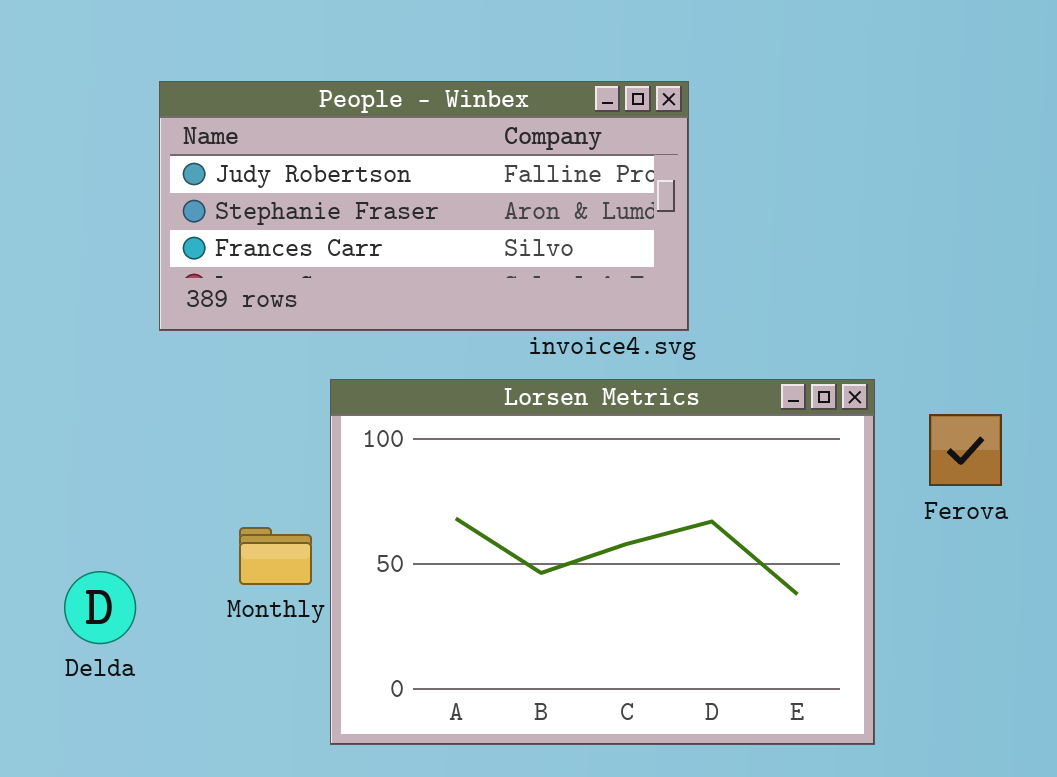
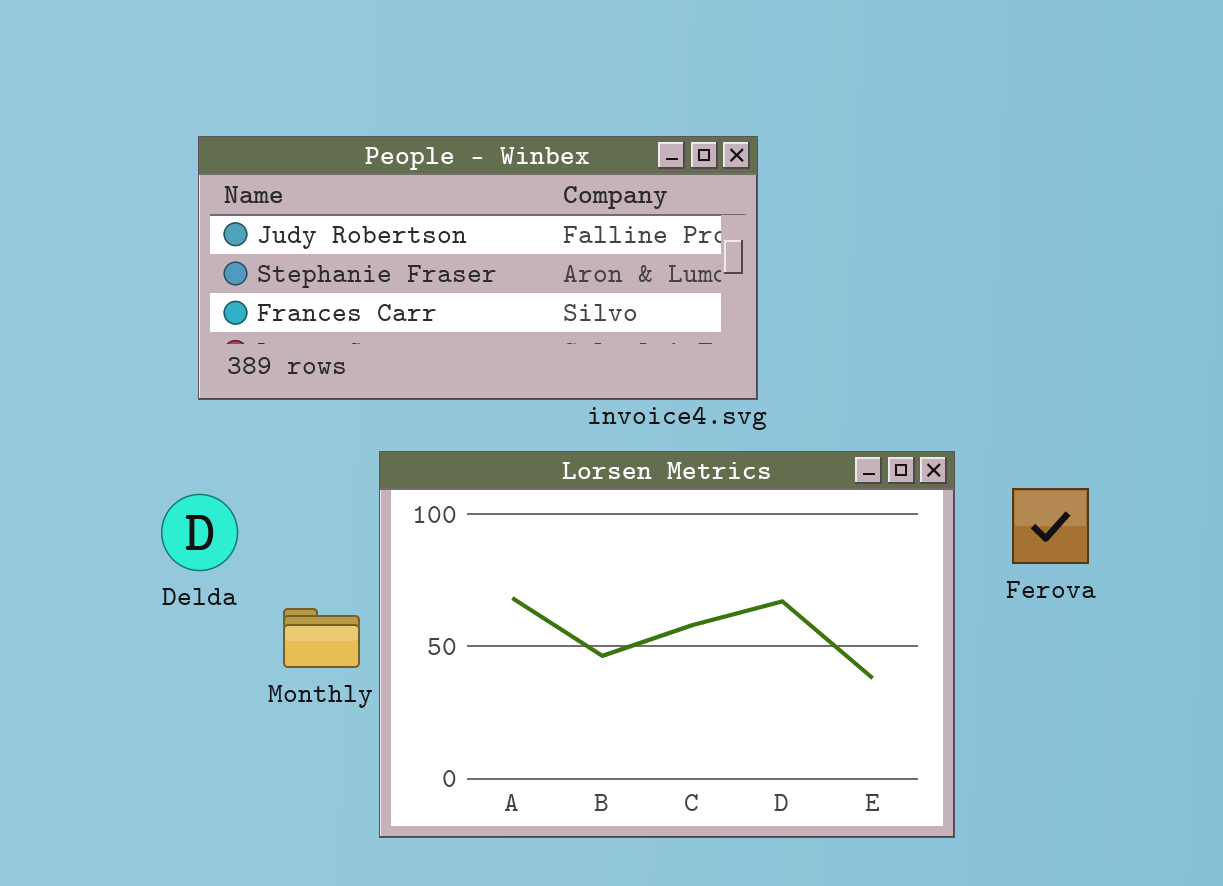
Delda: [64,571,136,644] -> [161,494,238,571], moved

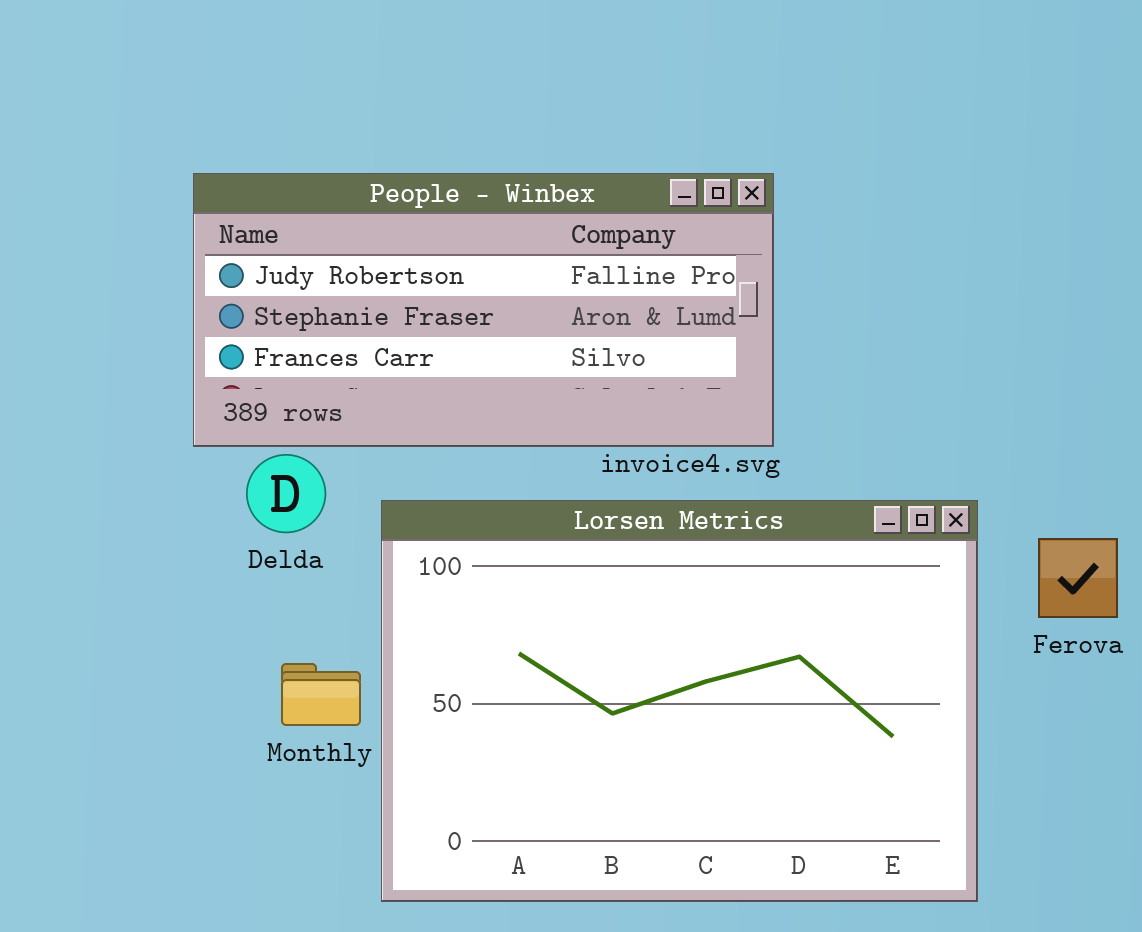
Delda: [161,494,238,571] -> [246,454,326,533], moved

